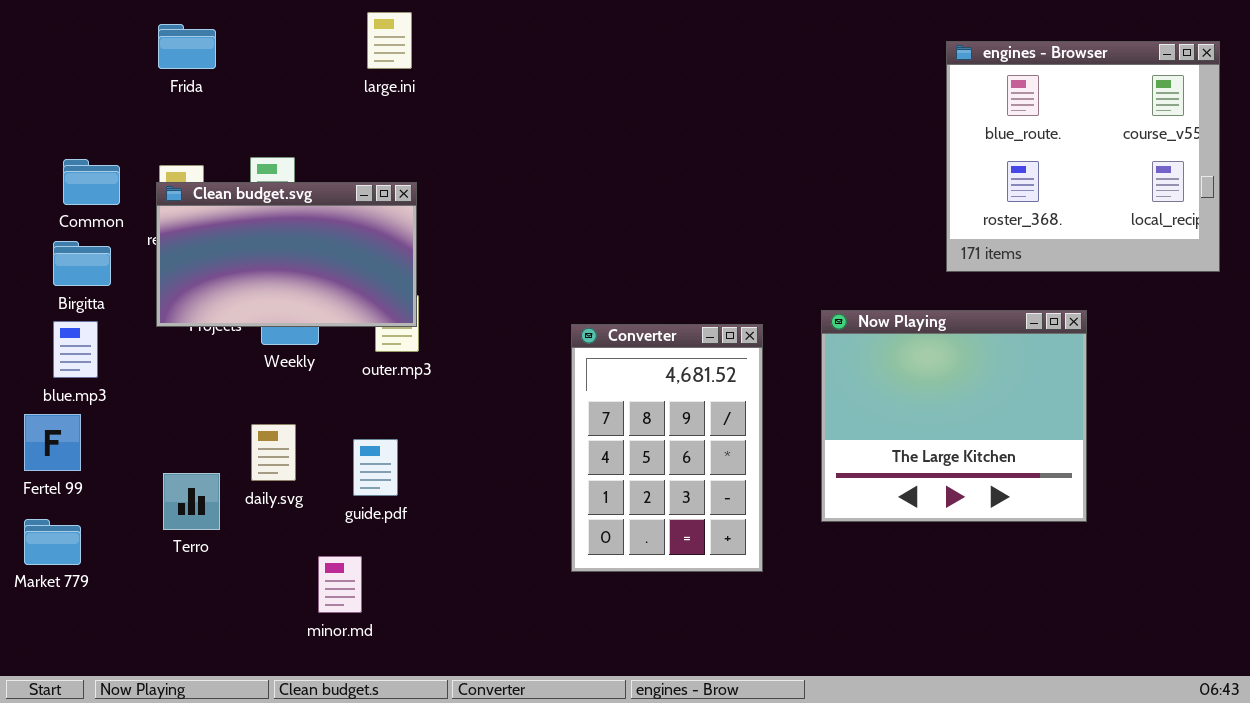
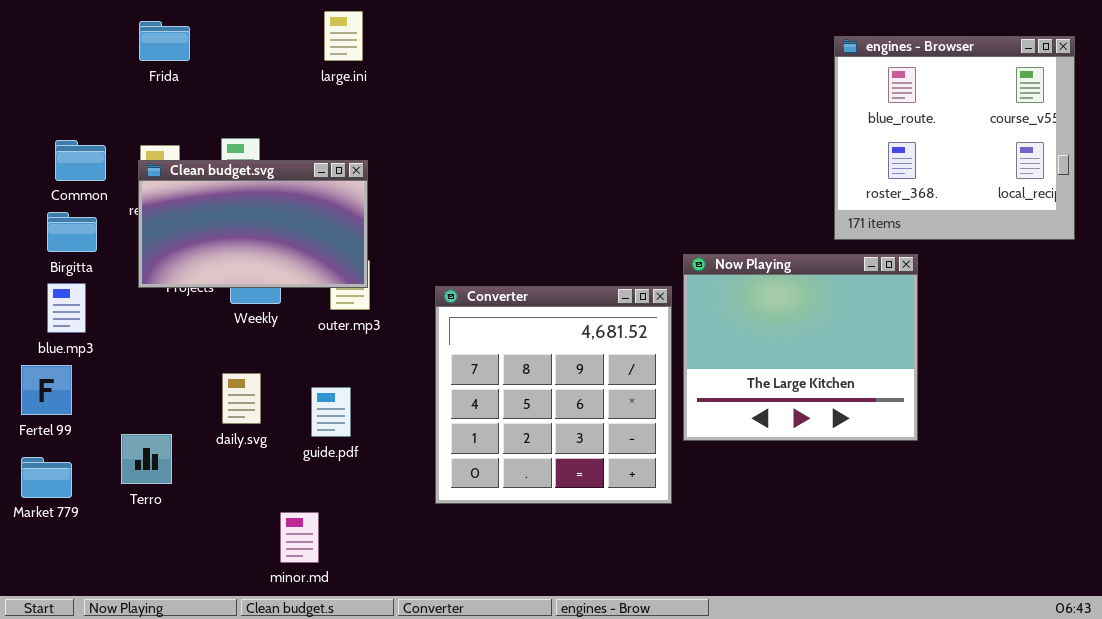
Now Playing: [821,310,1087,522] -> [683,254,918,441], moved
Converter: [571,324,763,572] -> [435,286,672,504], resized
Terro: [163,473,220,530] -> [121,434,172,484], moved
minor.md: [318,556,362,613] -> [280,512,319,563], moved

